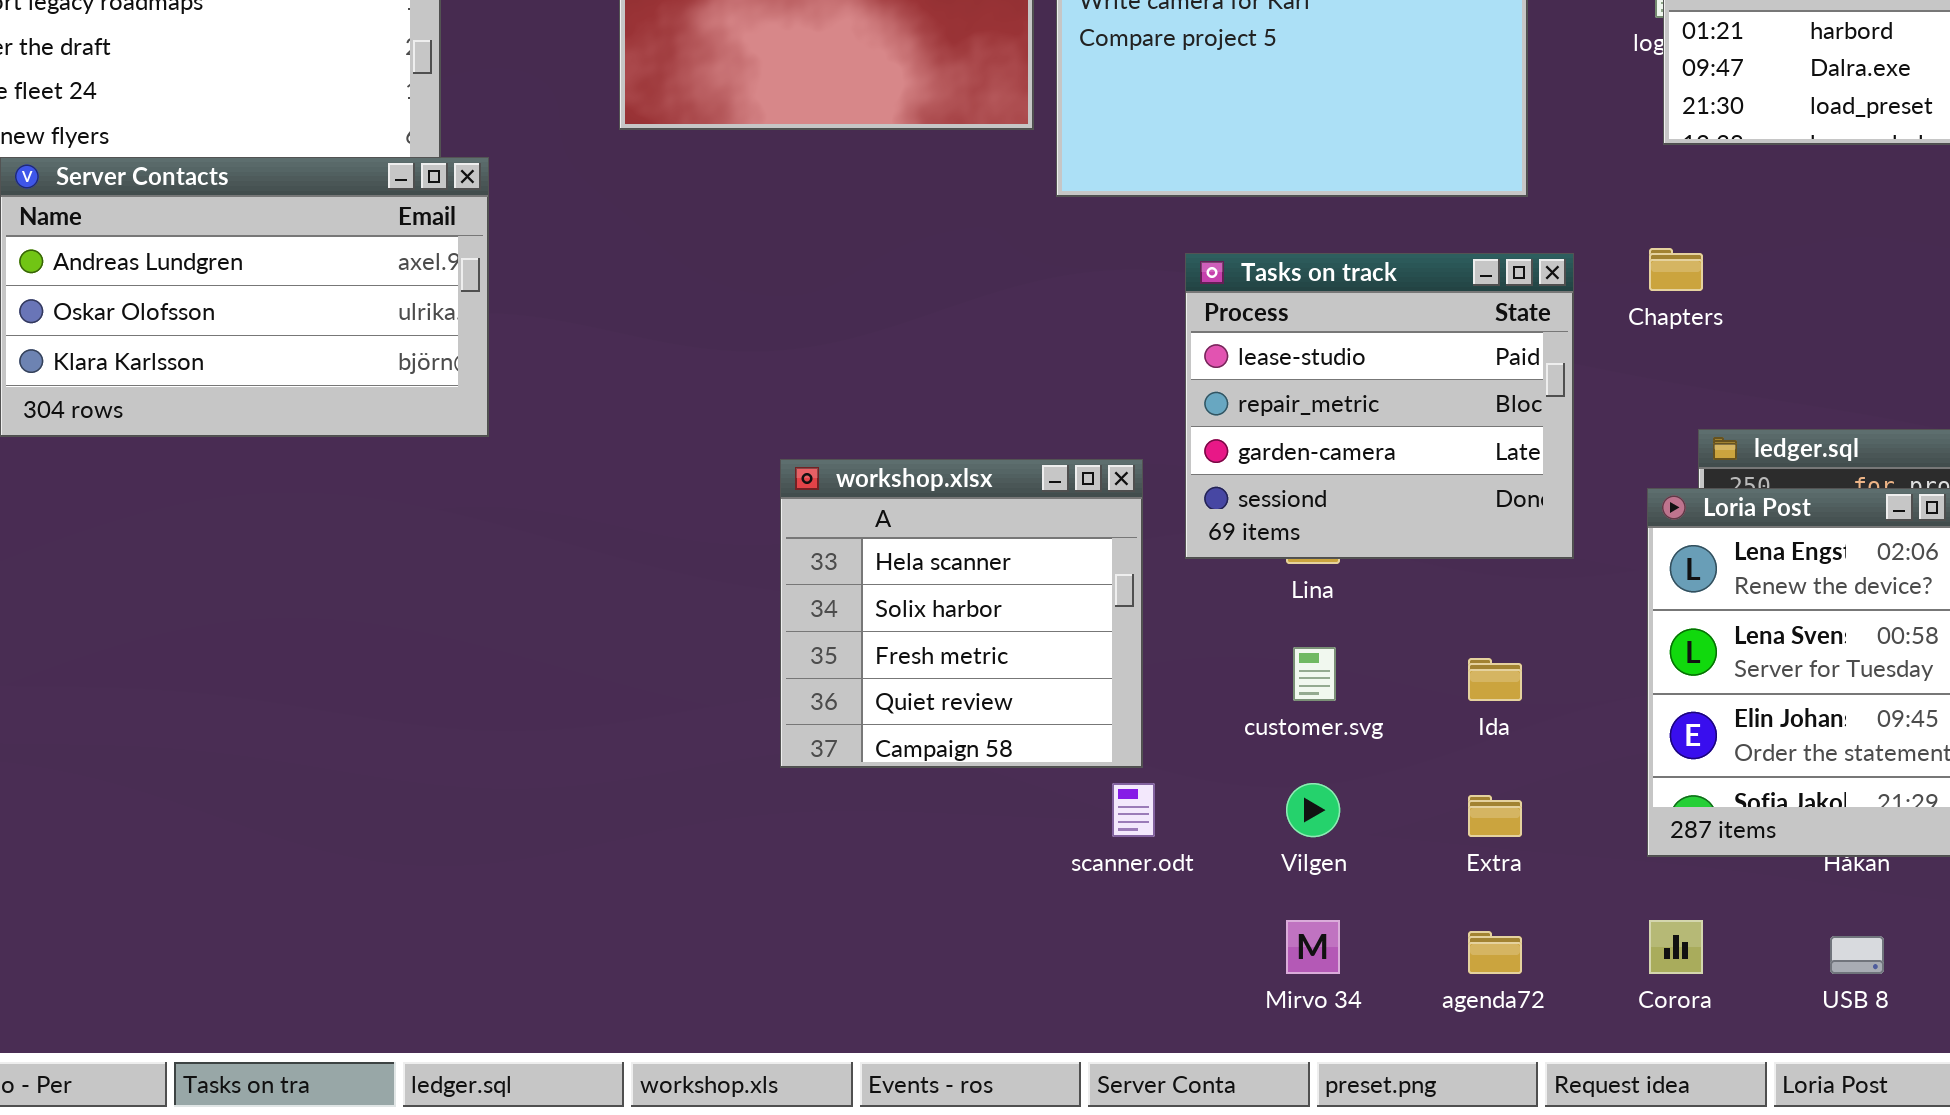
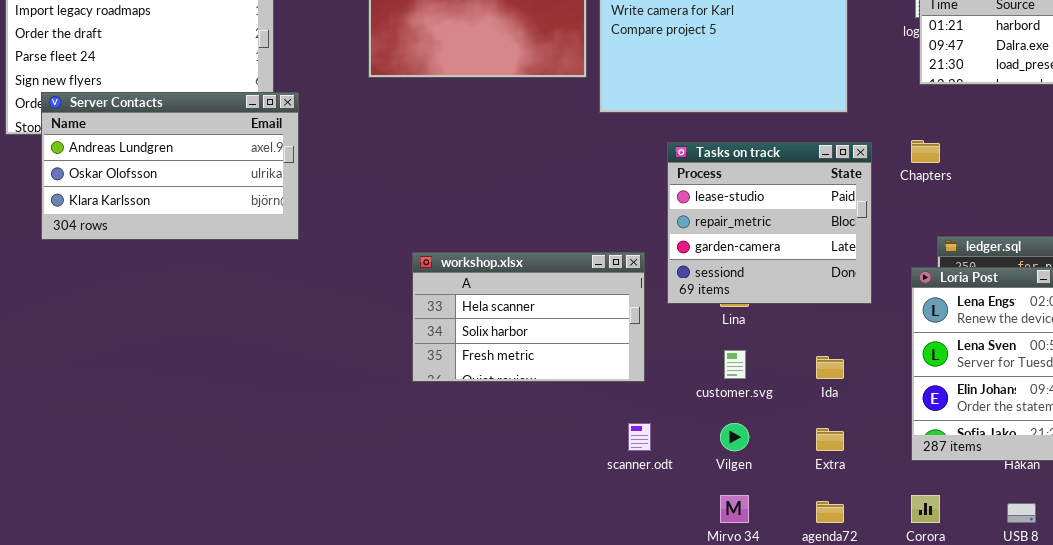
workshop.xlsx: [780,459,1143,768] -> [412,252,645,382], resized

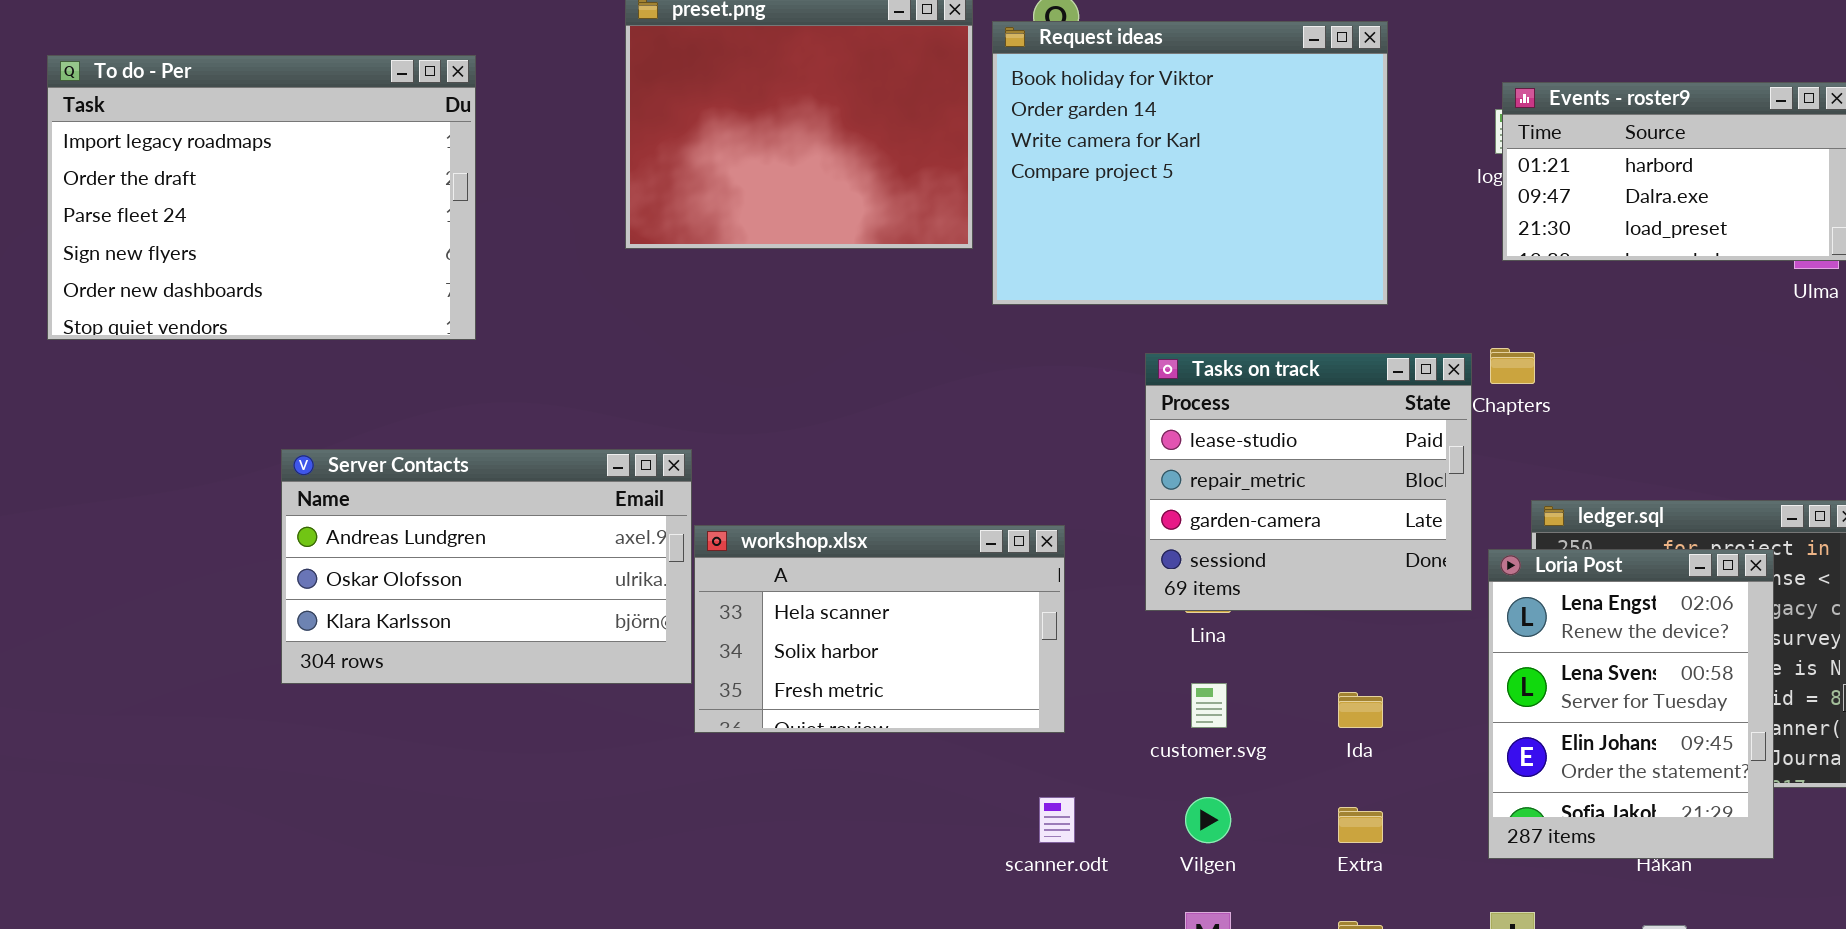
Server Contacts: [41,92,299,240] -> [281,449,692,684], moved
Tasks on track: [667,142,872,304] -> [1145,353,1472,611], moved

